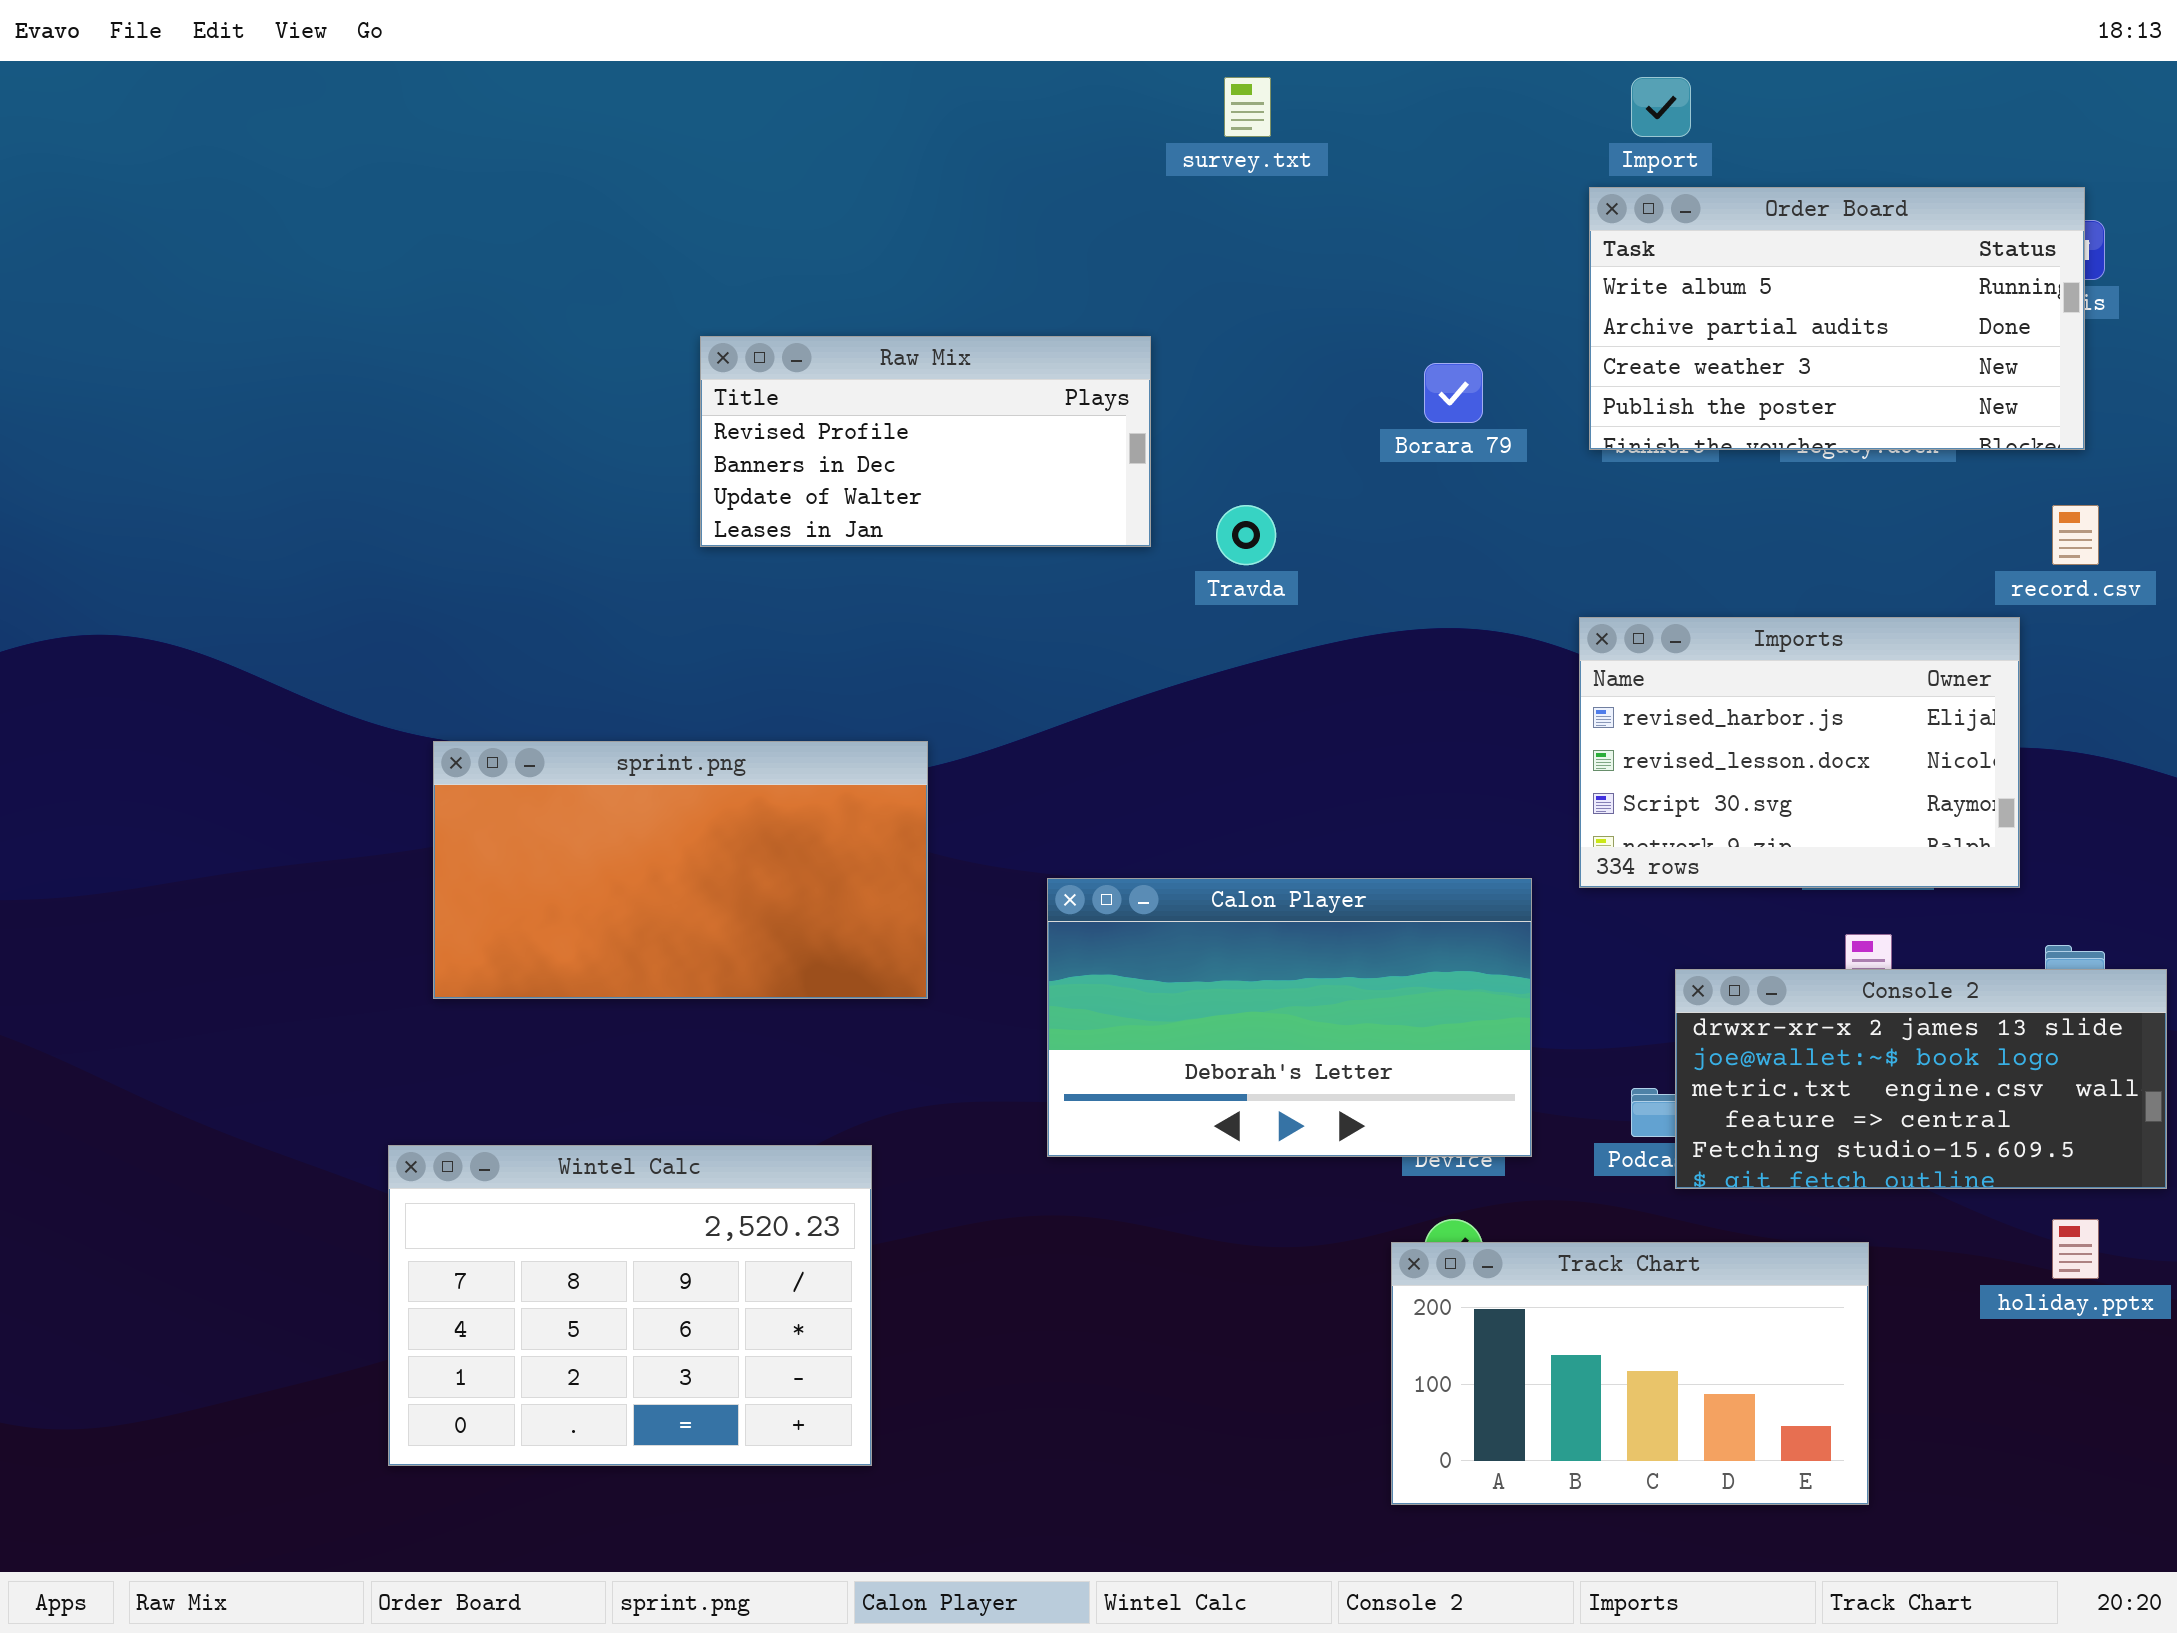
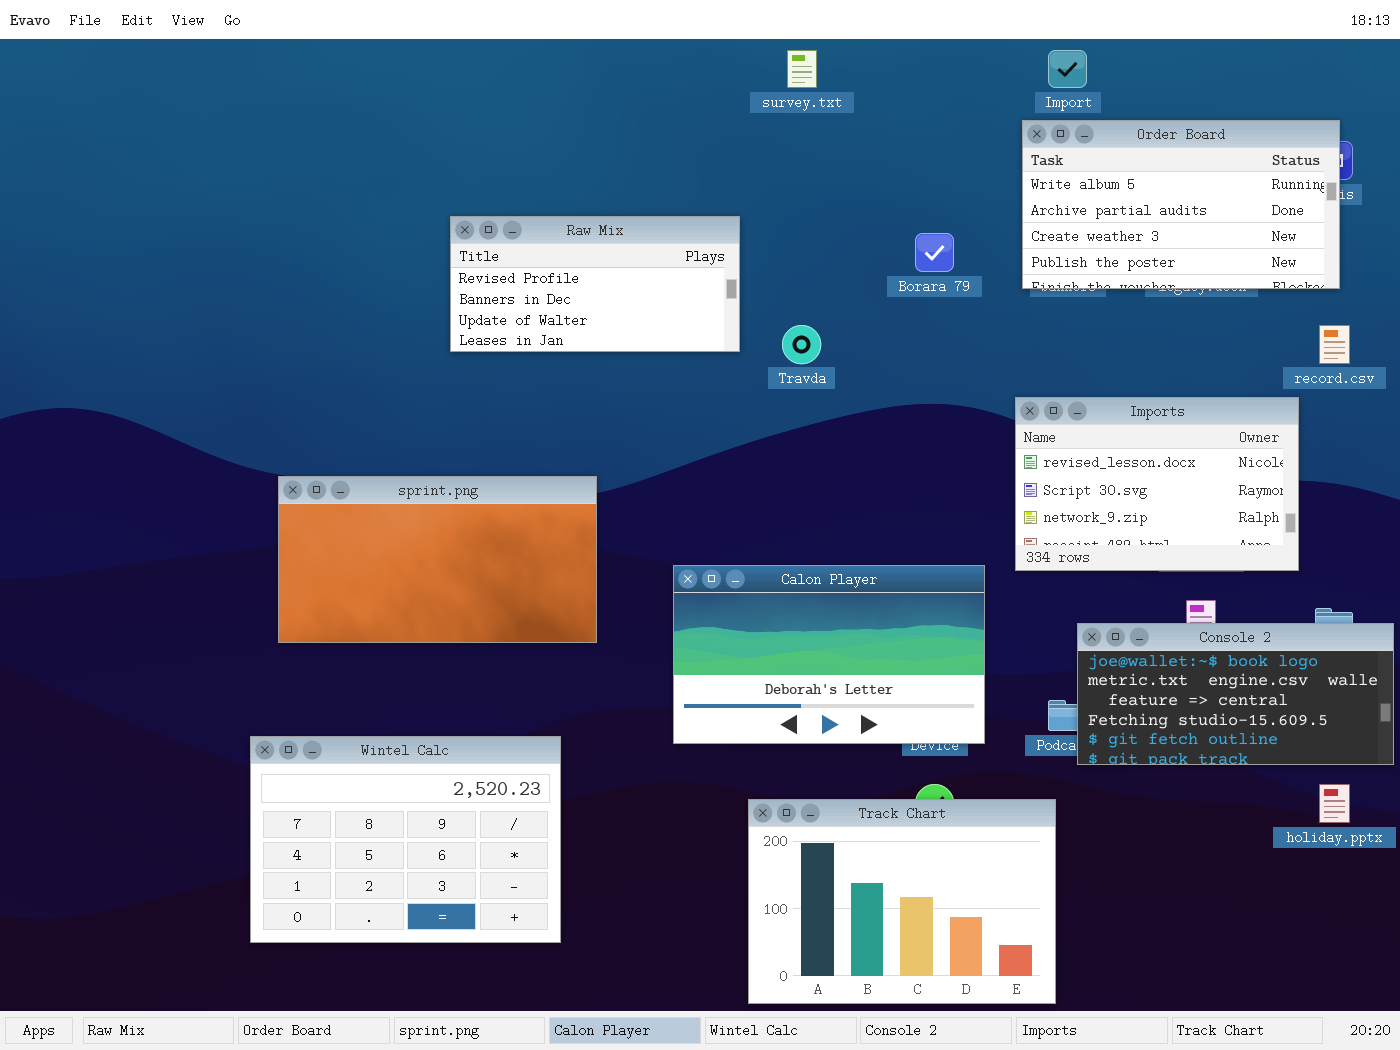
Imports: [1579,617,2020,888] -> [1015,397,1299,571], scrolled down 1 row
Console 2: [1675,969,2167,1189] -> [1077,623,1394,765], scrolled down 1 row
Track Chart: [1391,1242,1869,1505] -> [748,799,1056,1004], moved, resized

